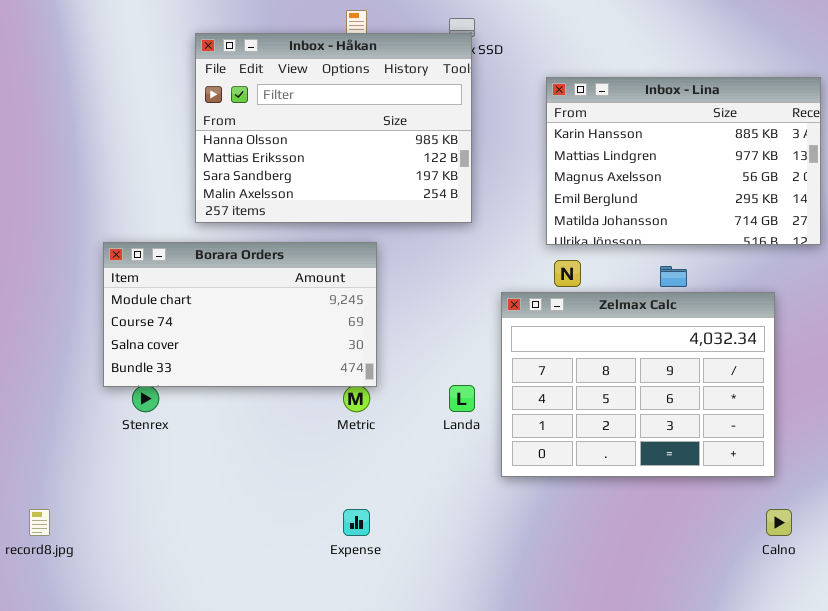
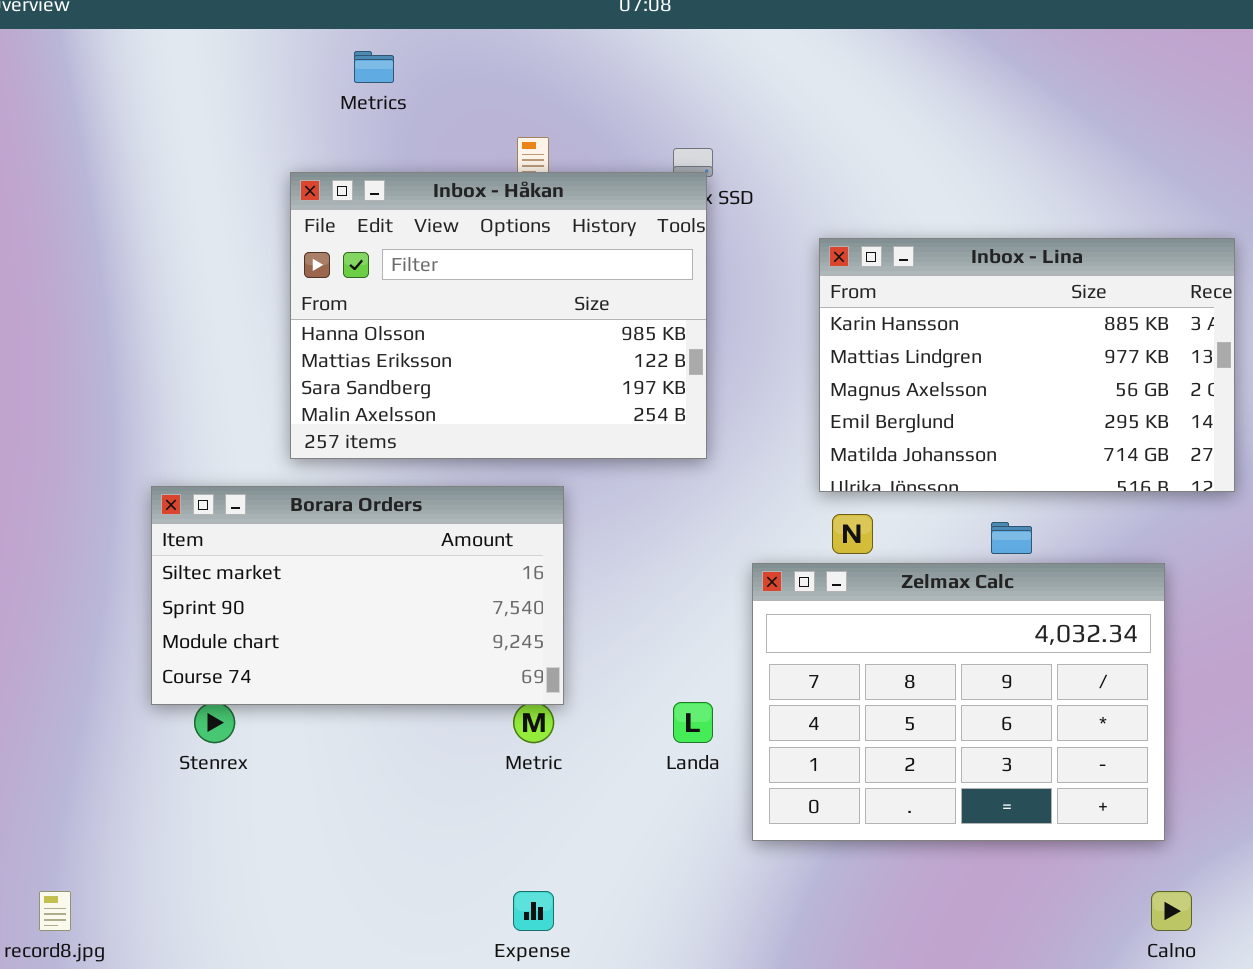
Borara Orders: [103,242,377,387] -> [151,486,564,705], scrolled up 2 rows

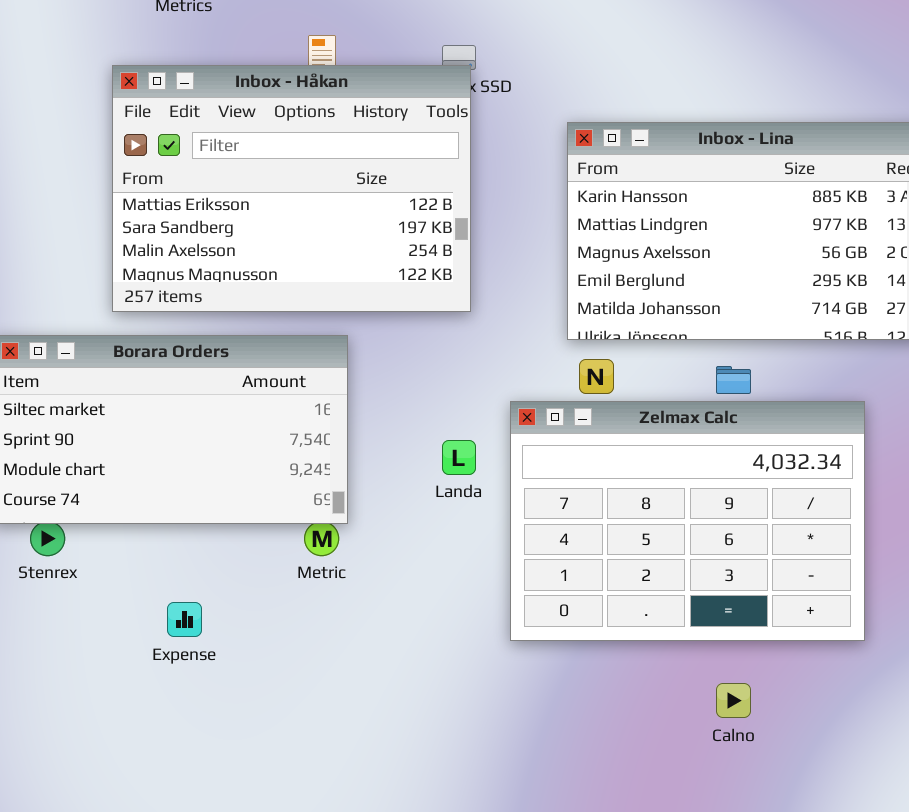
Inbox - Håkan: [290,172,707,459] -> [112,65,471,312], scrolled down 1 row
Landa: [673,702,713,743] -> [442,440,476,475], moved
Expense: [513,891,554,931] -> [167,602,202,637], moved
Calno: [1151,891,1192,931] -> [716,683,751,718], moved

